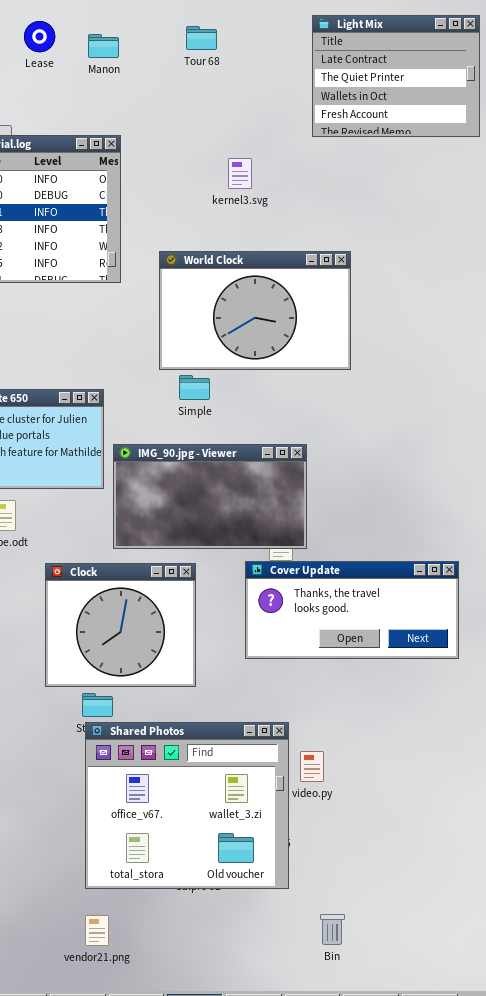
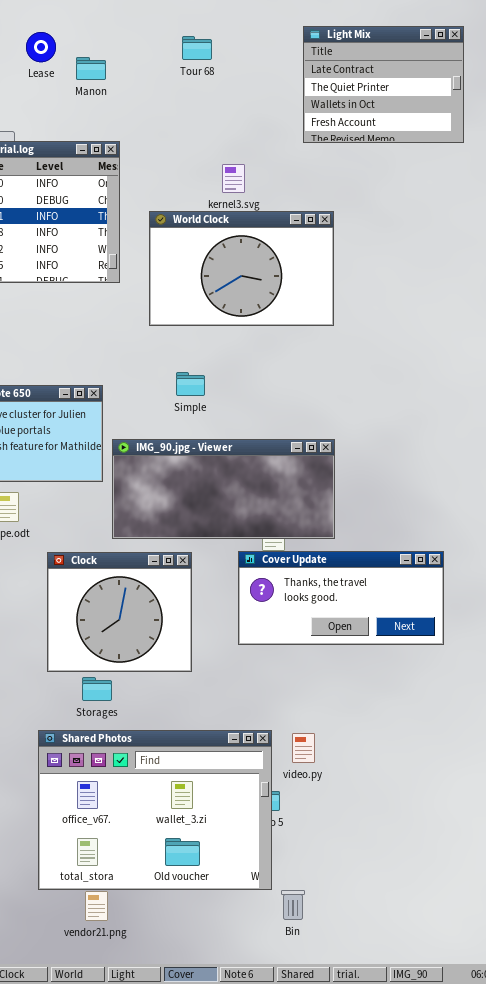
Manon: [88,34,119,58] -> [76,57,106,80], moved
World Clock: [159,251,351,370] -> [149,211,334,326], moved
IMG_90.jpg - Viewer: [113,444,307,549] -> [112,439,335,539], resized
Shared Photos: [85,722,289,889] -> [38,730,272,890], moved, resized
Bin: [320,914,345,945] -> [281,890,305,920], moved

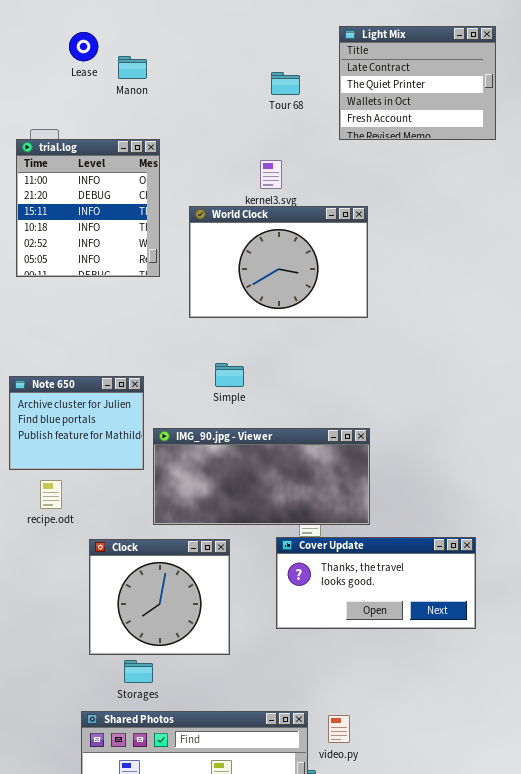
Tour 68: [182,36,212,60] -> [271,72,300,95], moved

